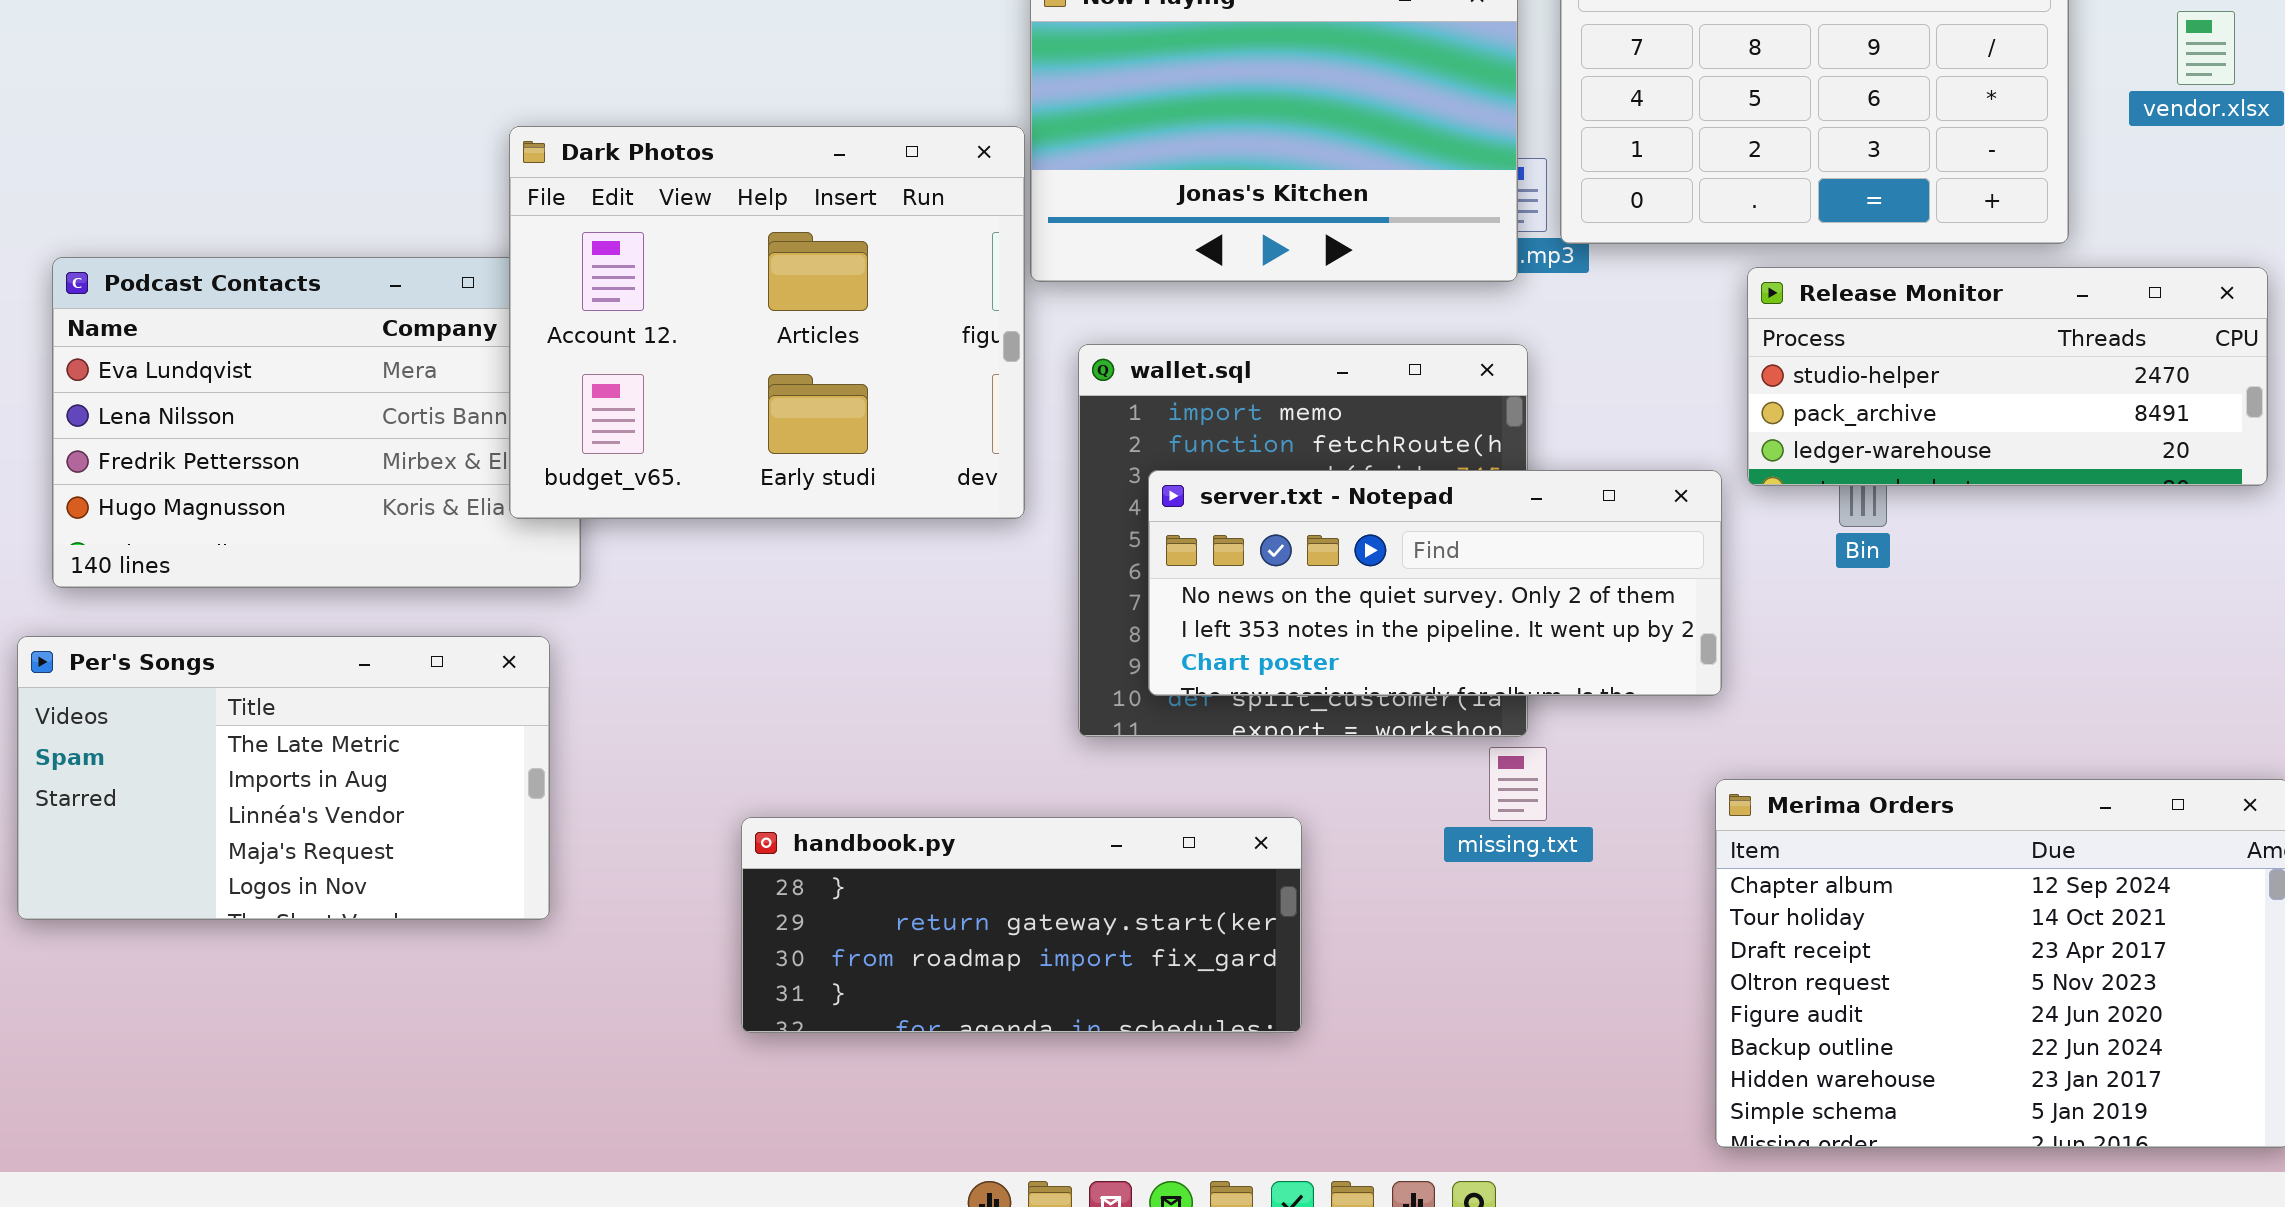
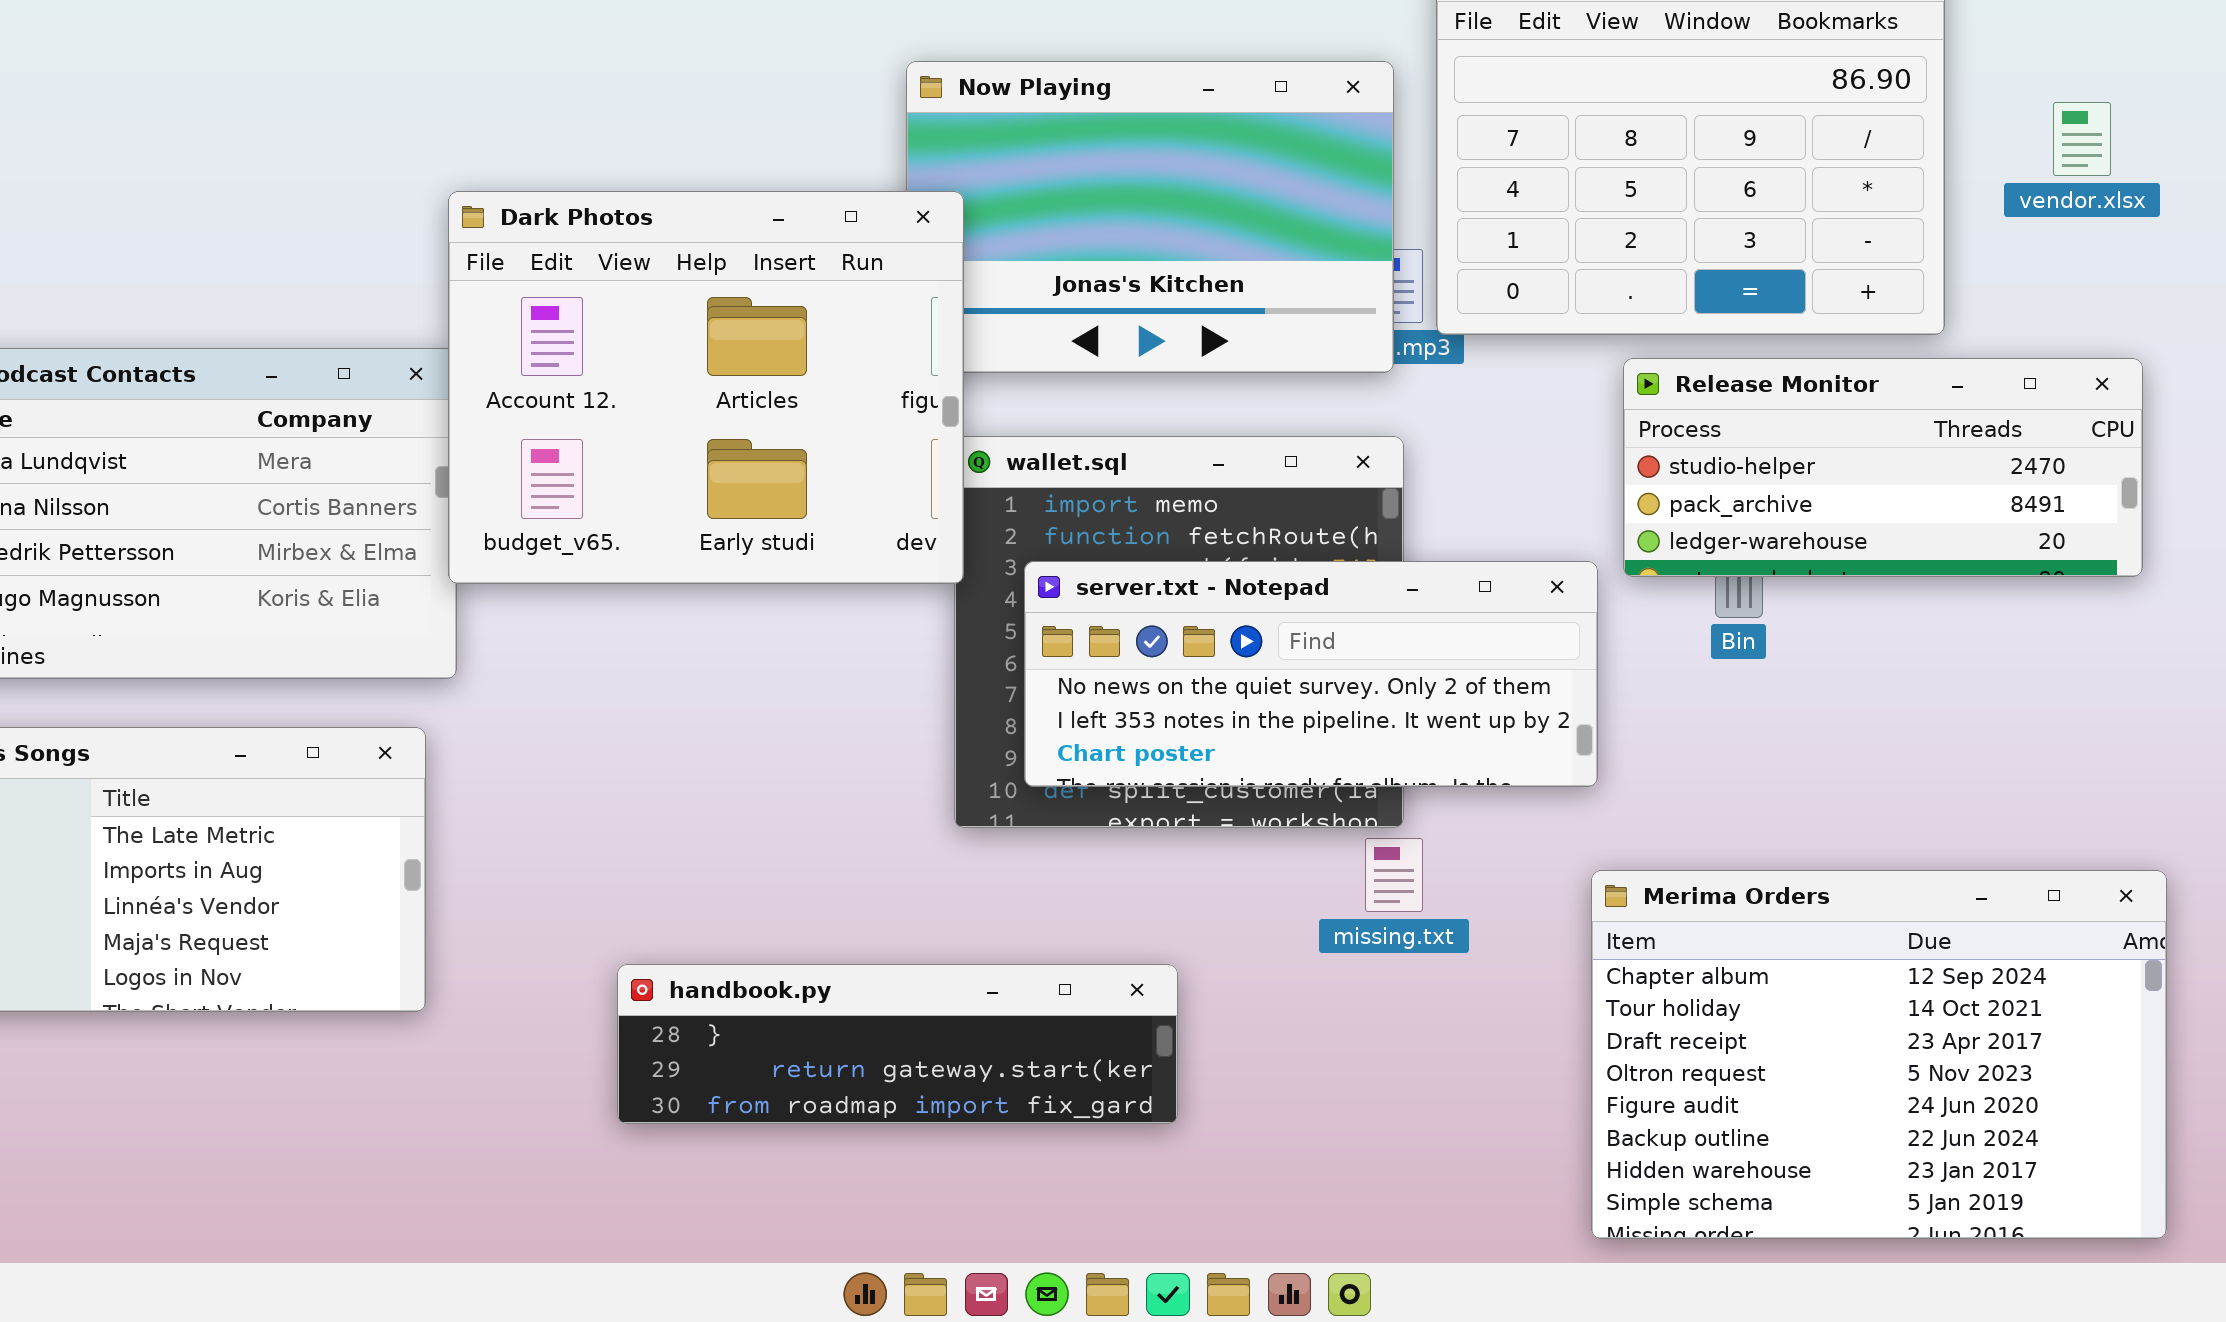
Dark Photos: [509,126,1025,519] -> [448,191,964,584], moved
handbook.py: [741,817,1302,1033] -> [617,964,1178,1124], resized

